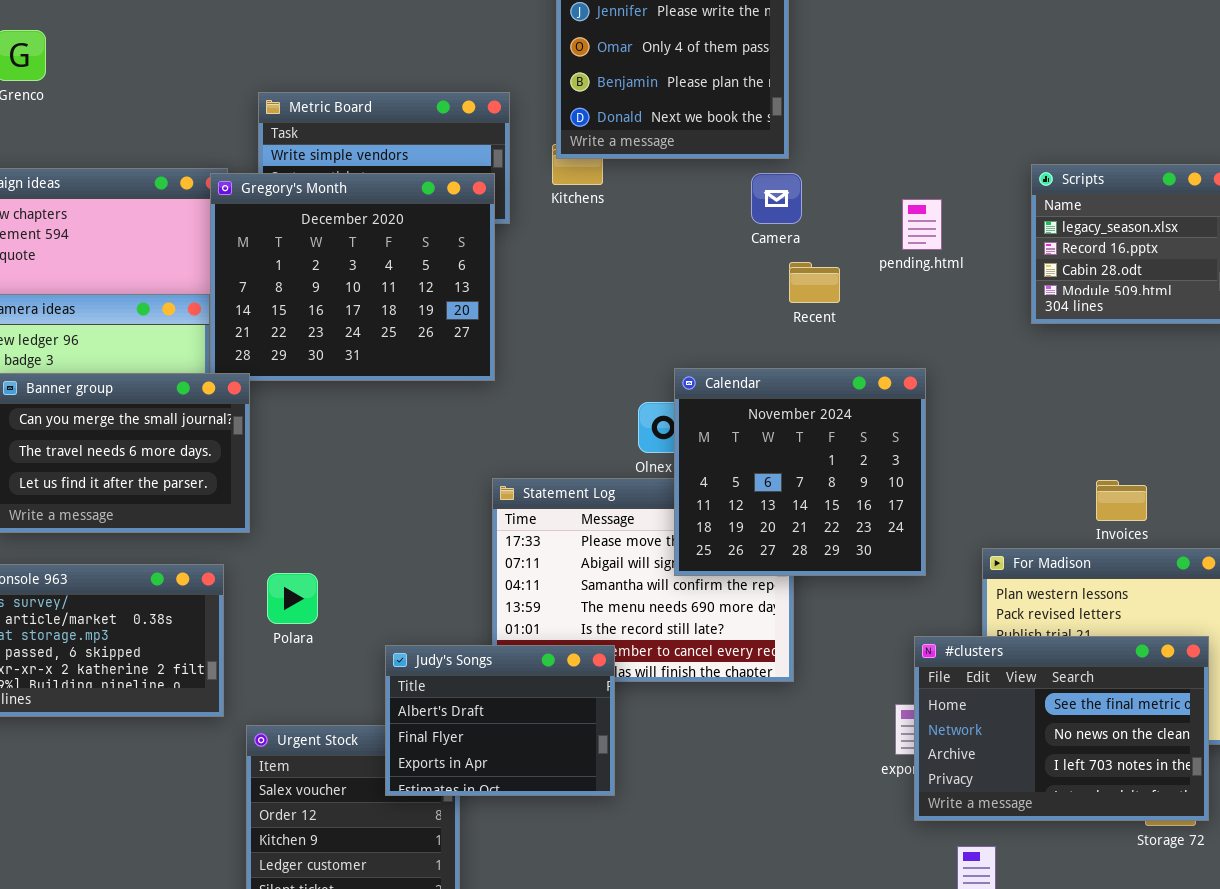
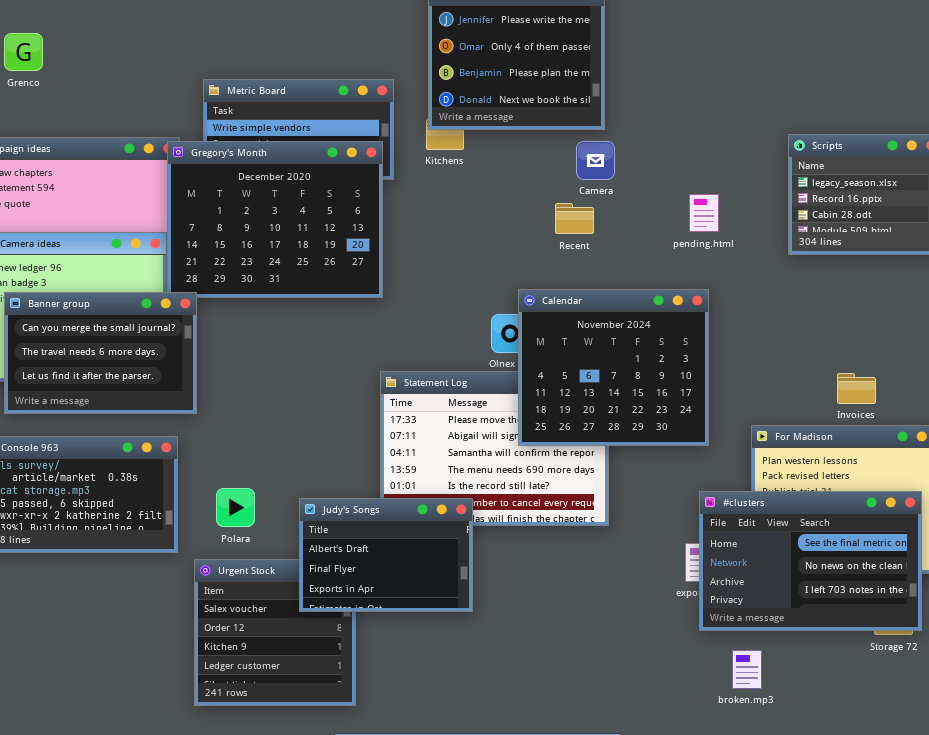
pending.html: [902,199,942,250] -> [689,194,719,232], moved
Recent: [789,262,840,303] -> [555,203,594,234], moved
Polara: [267,573,318,624] -> [216,488,255,527], moved

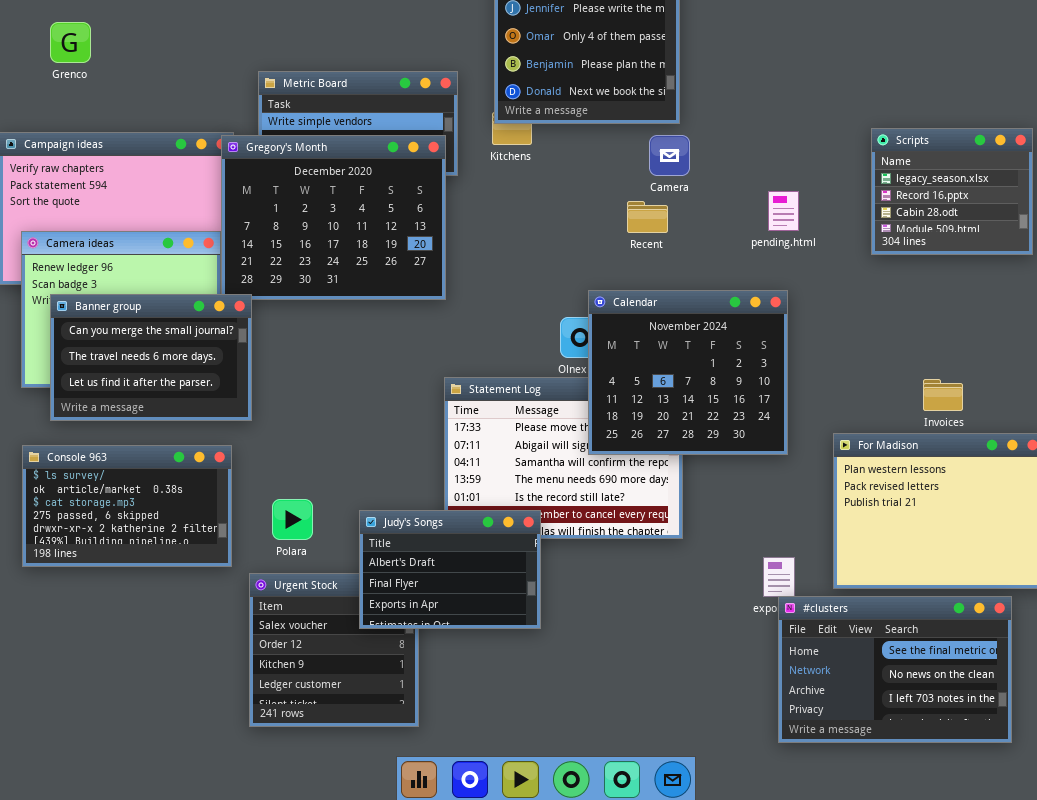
#clusters: [699,491,922,631] -> [778,596,1012,743], moved

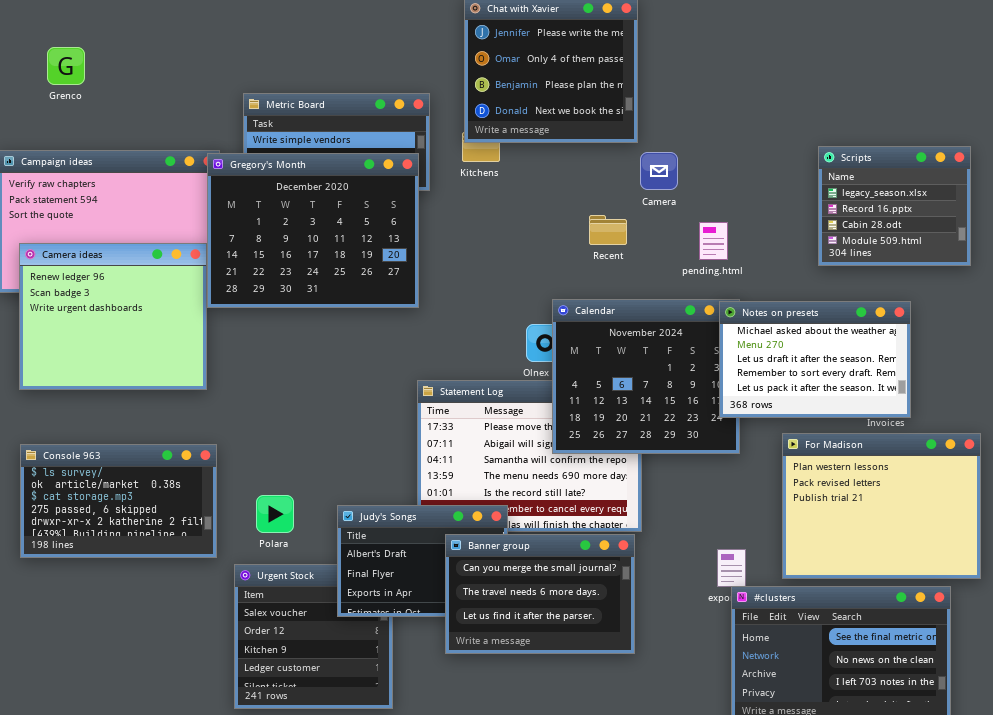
Camera: [649,135,690,176] -> [640,152,678,190], moved
pending.html: [768,191,799,231] -> [699,222,728,260], moved
Notes on presets: none -> [719,301,911,418], opened
Banner group: [50,294,252,421] -> [445,534,635,654], moved

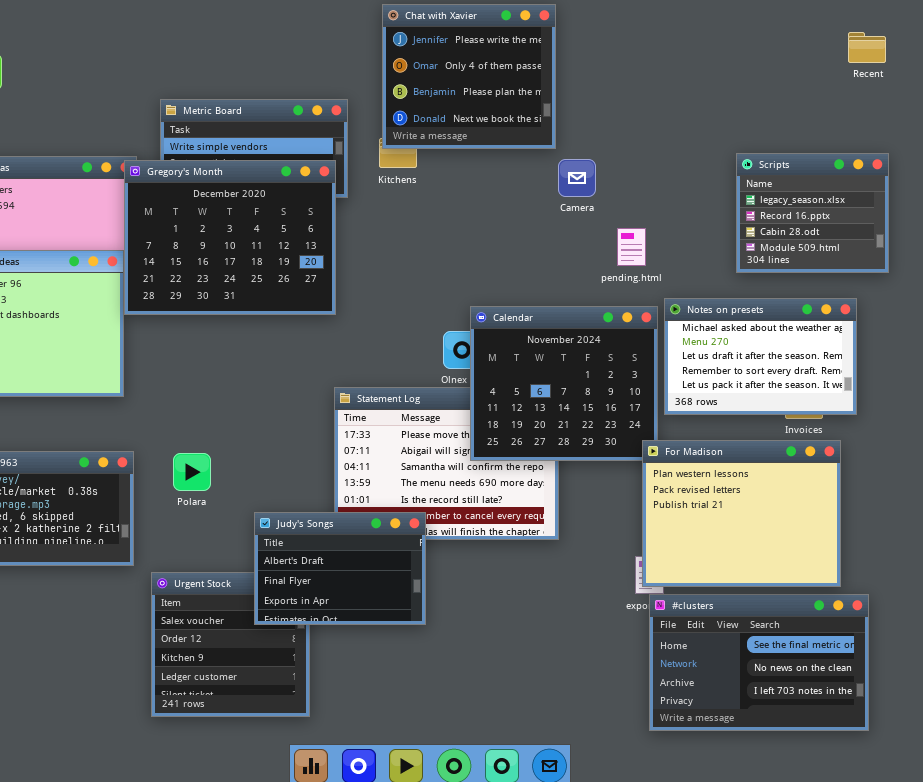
Recent: [589,215,627,245] -> [848,32,886,63], moved
Notes on presets: [719,301,911,418] -> [664,298,857,415], moved
For Madison: [782,433,981,579] -> [642,440,841,587], moved
Polara: [256,495,294,533] -> [173,453,211,491], moved
Banner group: [445,534,635,654] -> none, closed

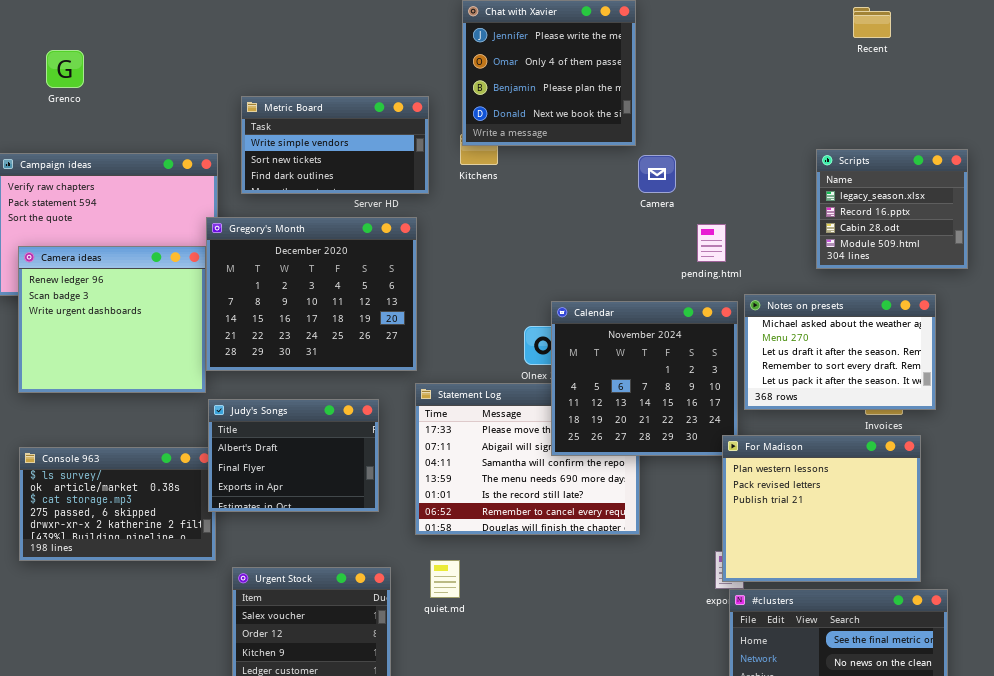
Recent: [848,32,886,63] -> [853,7,891,38], moved
Gregory's Month: [124,160,336,315] -> [206,217,417,371], moved
Judy's Songs: [254,512,426,625] -> [208,399,379,512], moved

